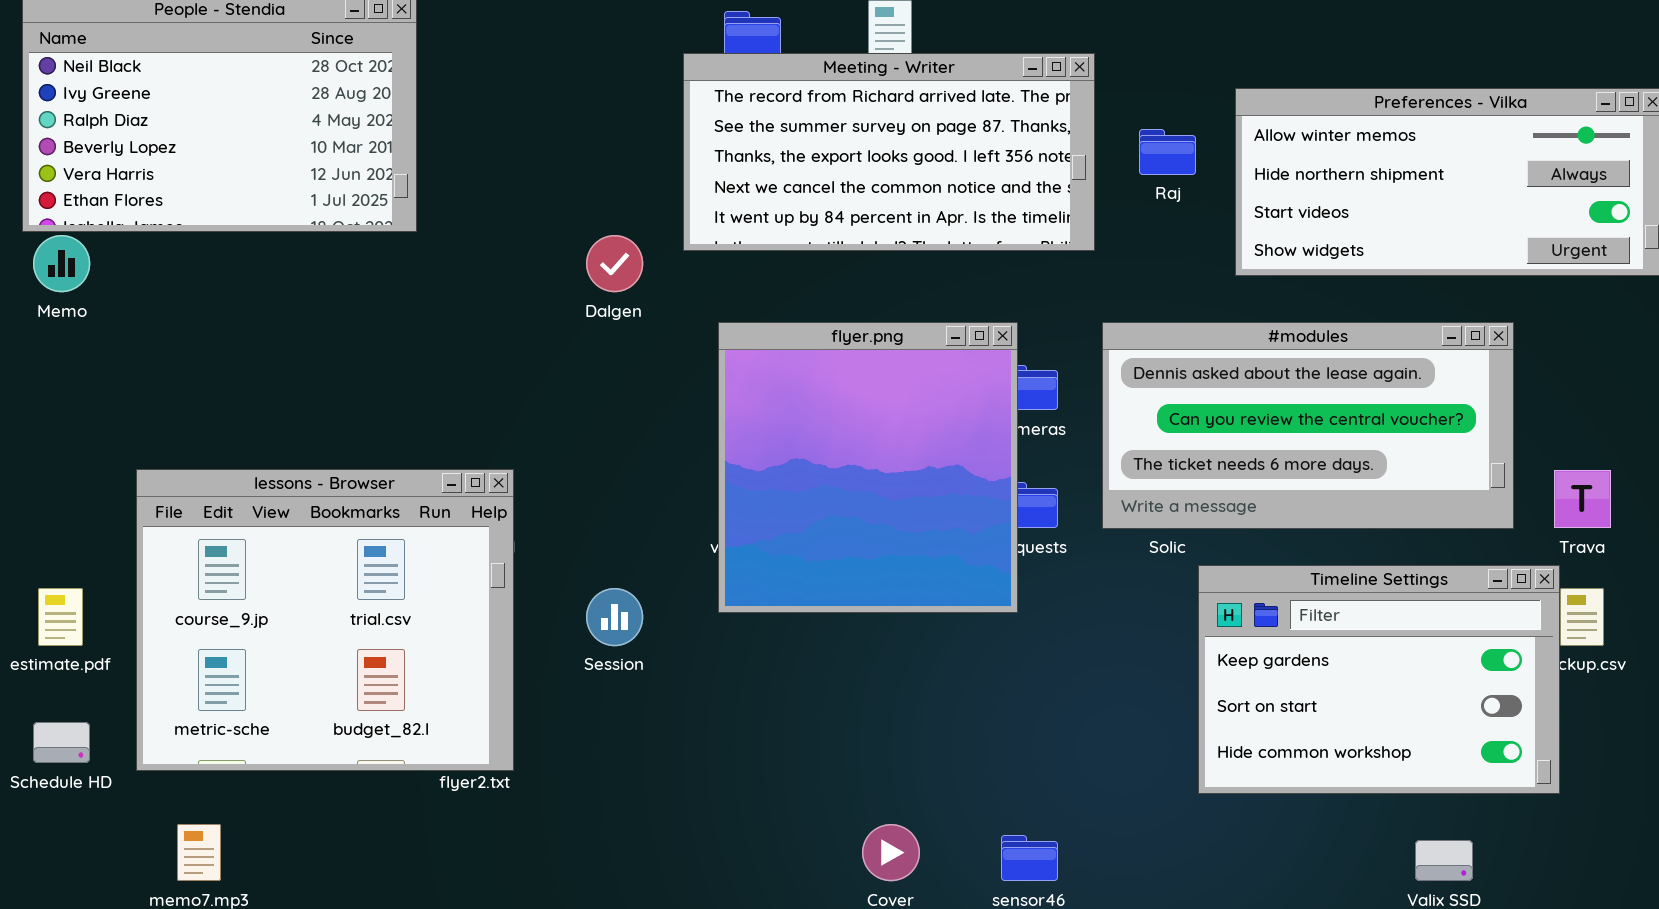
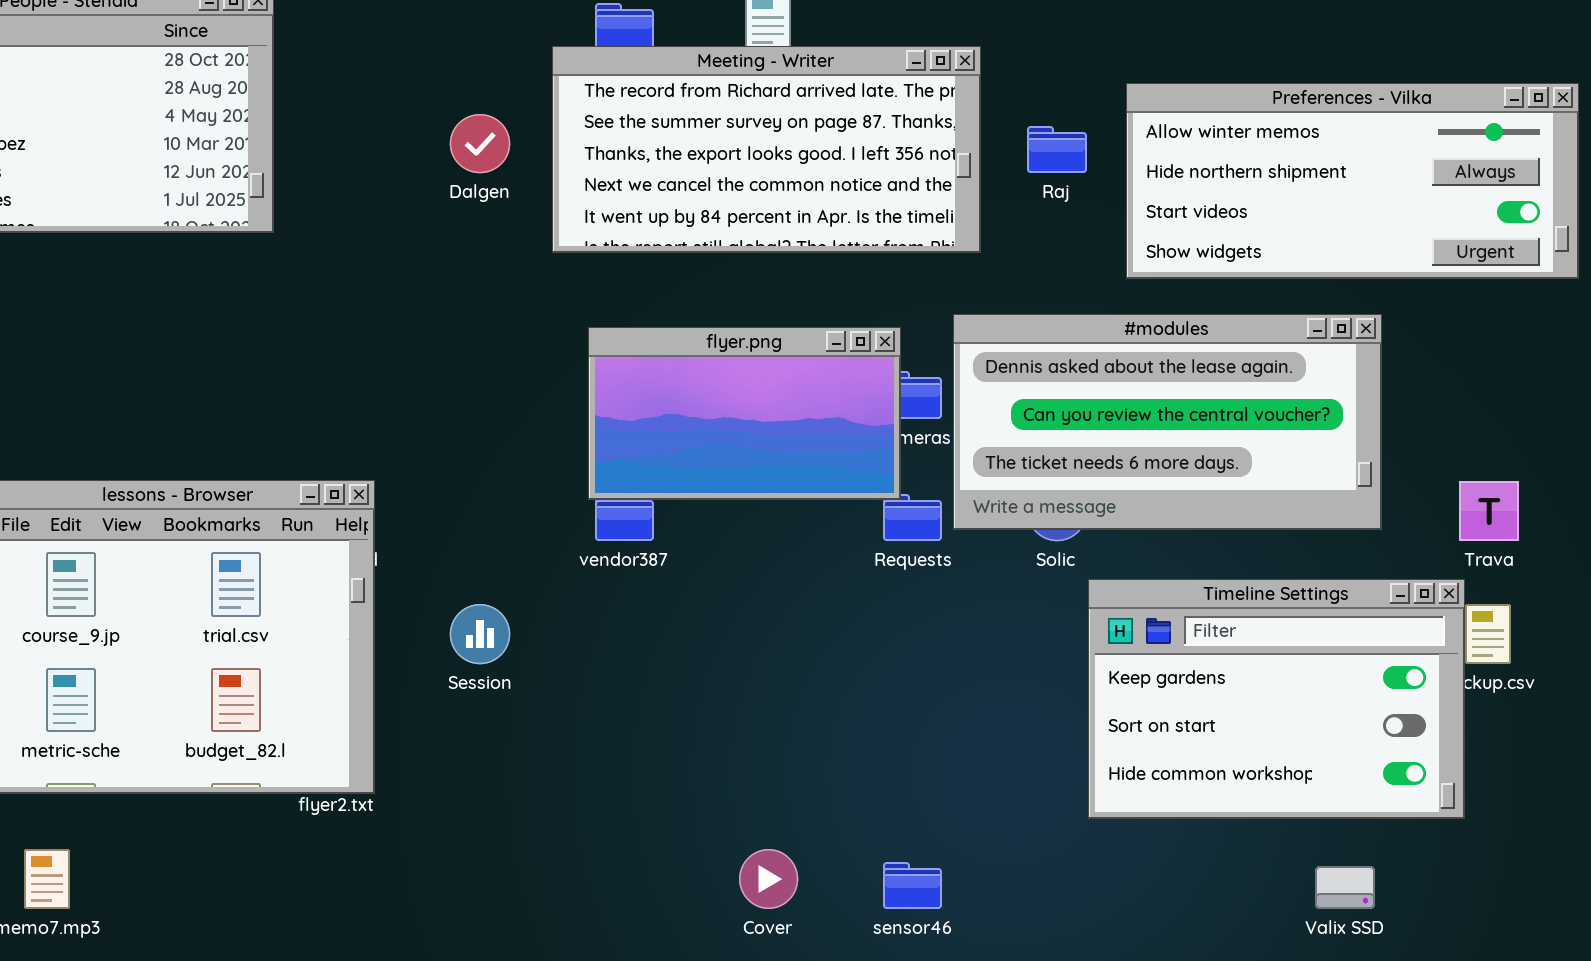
Dalgen: [586,235,643,292] -> [450,114,510,173], moved
flyer.png: [718,322,1018,613] -> [588,327,901,500], resized
#modules: [1102,322,1514,529] -> [953,314,1382,530], moved

